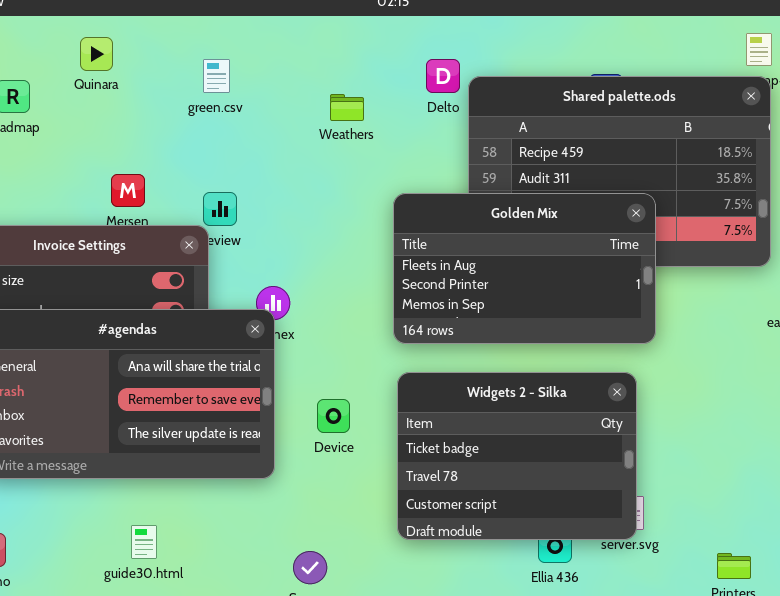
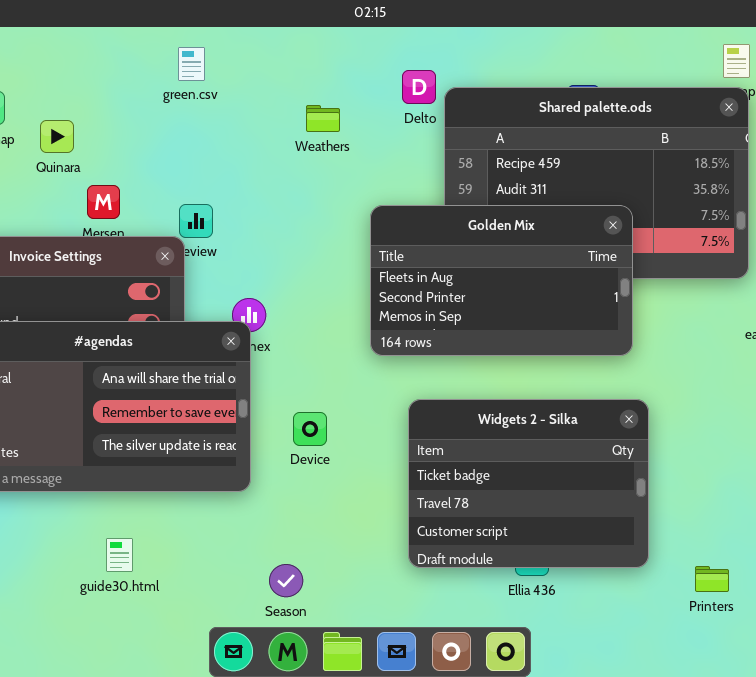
Quinara: [80,37,113,71] -> [40,120,74,153], moved
green.csv: [203,59,230,93] -> [178,47,205,81], moved
Widgets 2 - Silka: [397,372,637,540] -> [408,399,649,568], moved

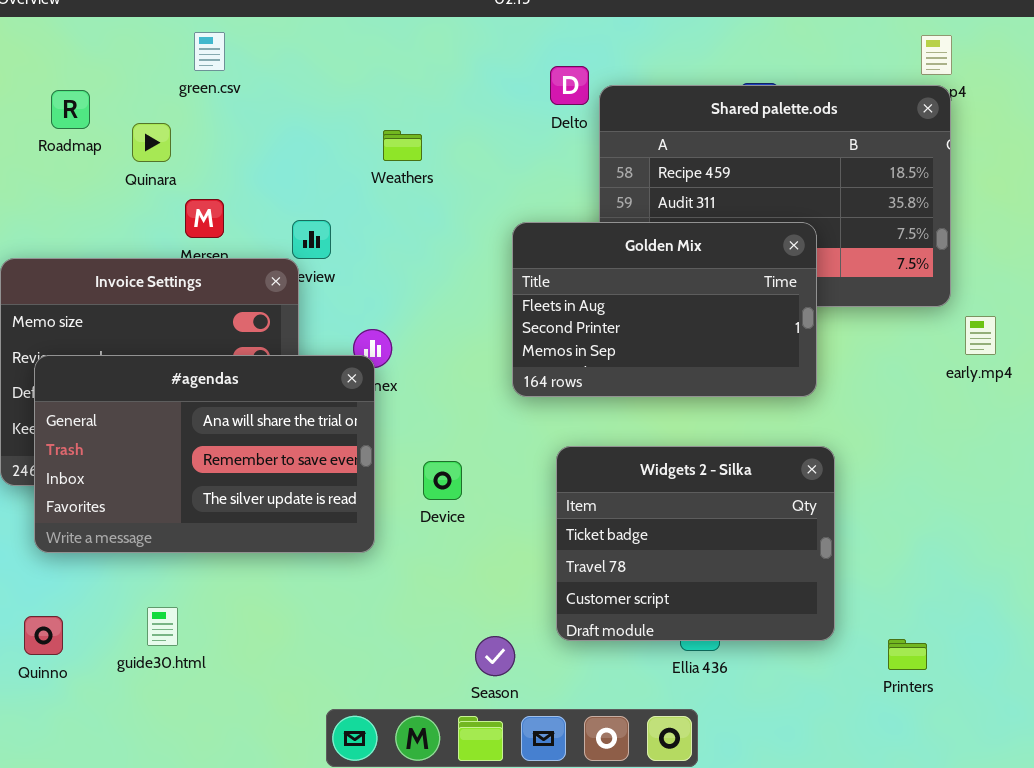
green.csv: [178,47,205,81] -> [194,32,225,71], moved
Weathers: [306,105,340,132] -> [383,130,422,161], moved
guide30.html: [106,538,133,572] -> [147,607,178,646], moved
Season: [269,564,303,597] -> [475,636,515,676], moved

